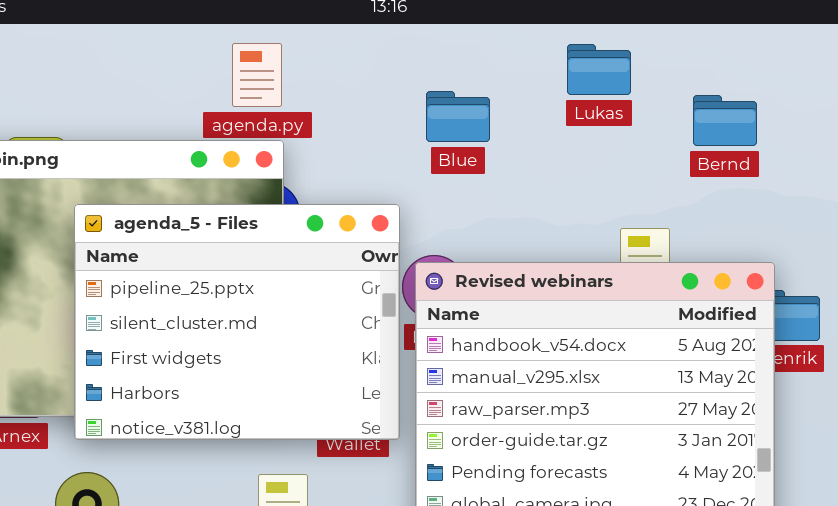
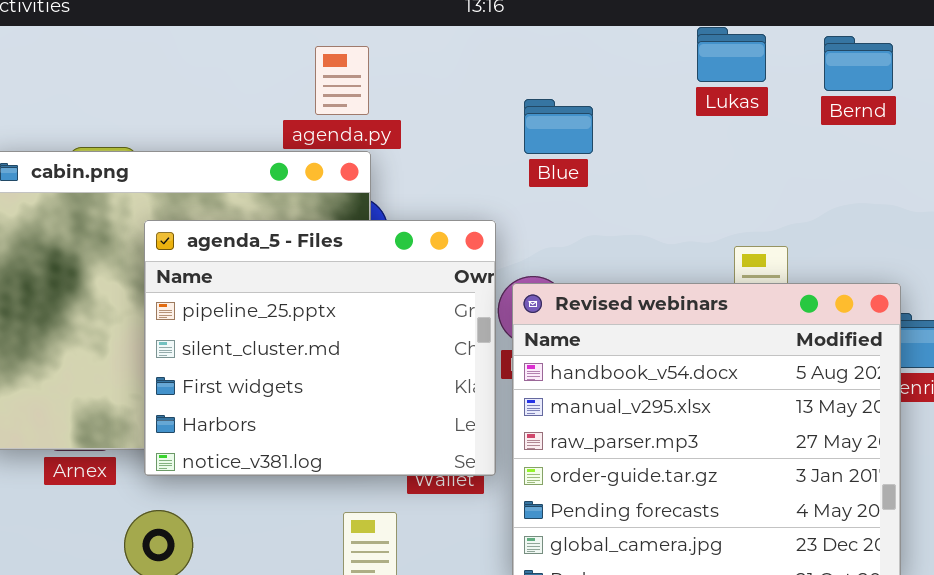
Lukas: [567,44,631,95] -> [697,27,766,82], moved
Bernd: [693,95,757,146] -> [824,36,893,91], moved

